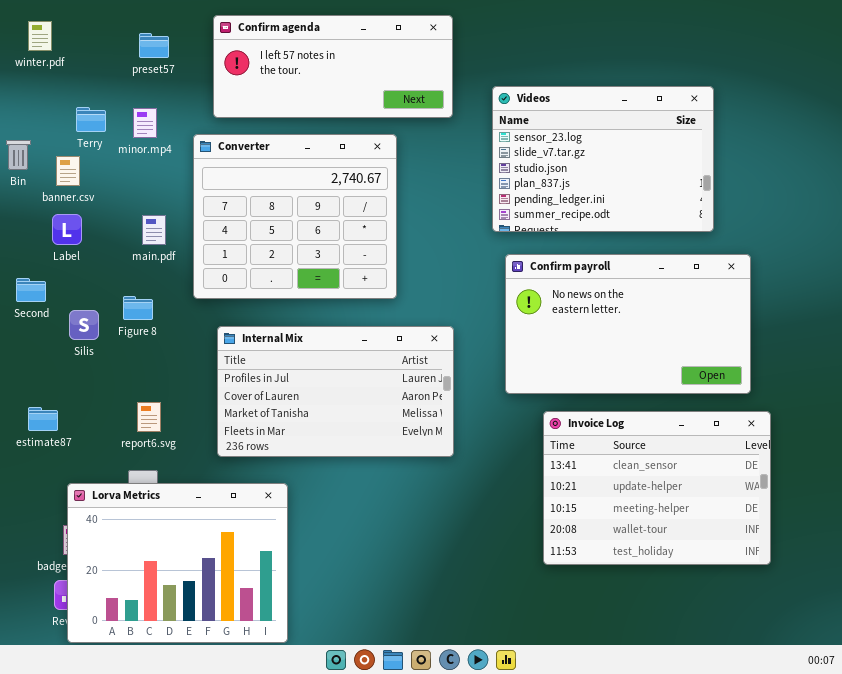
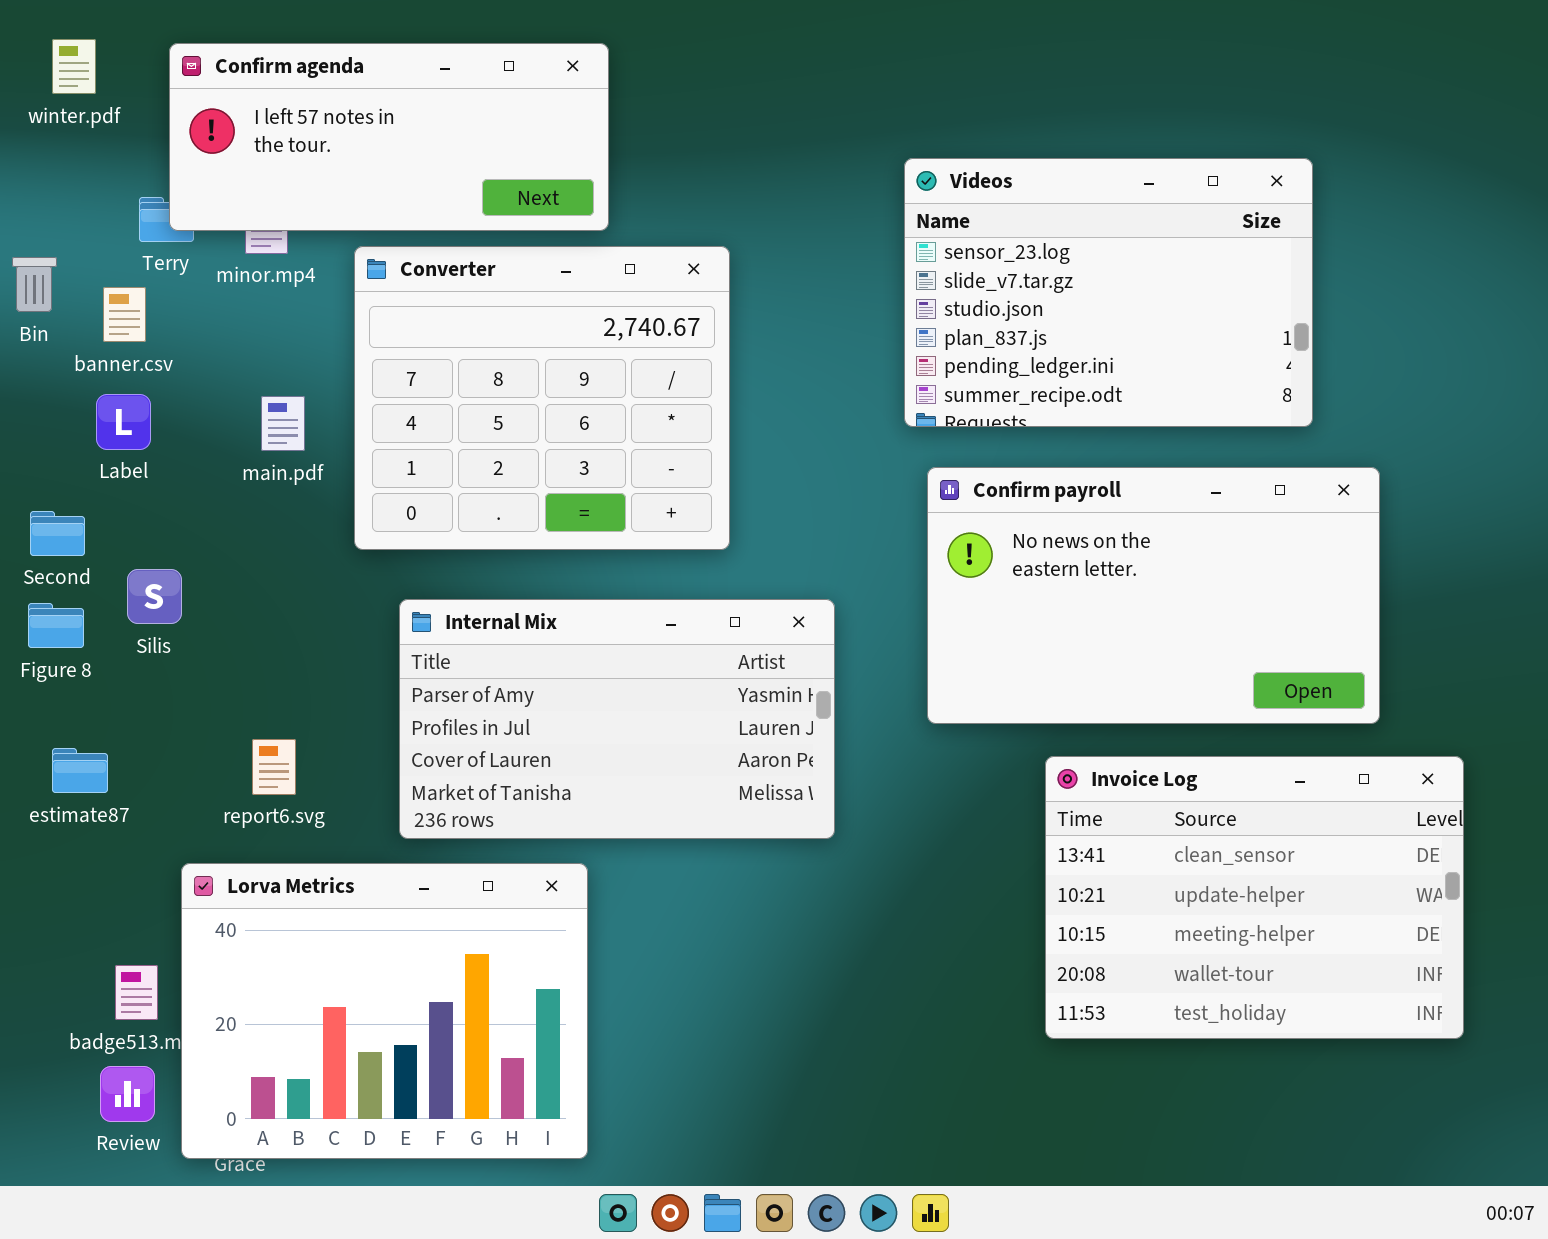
Confirm agenda: [213,15,453,118] -> [169,43,609,231], moved
Figure 8: [123,296,153,320] -> [28,603,84,648], moved
Internal Mix: [217,326,454,457] -> [399,599,835,839], scrolled up 1 row
Invoice Log: [543,411,771,565] -> [1045,756,1464,1039], moved
Lorva Metrics: [67,483,288,643] -> [181,863,588,1159], moved

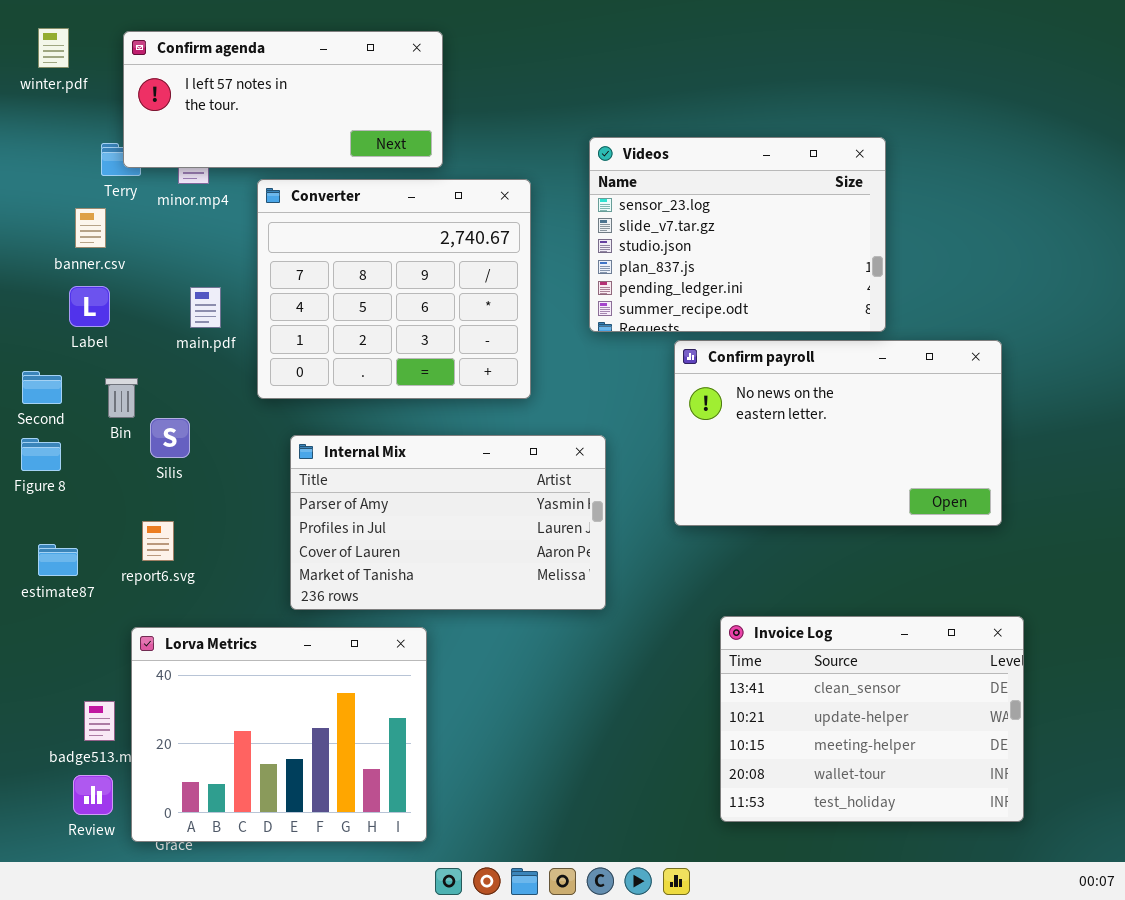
Videos: [904,158,1313,427] -> [589,137,886,332], moved
Bin: [12,257,57,312] -> [105,378,138,418], moved
Silis: [127,569,182,624] -> [150,418,190,458], moved
report6.svg: [252,739,296,795] -> [142,521,174,561], moved
Invoice Log: [1045,756,1464,1039] -> [720,616,1024,822], moved

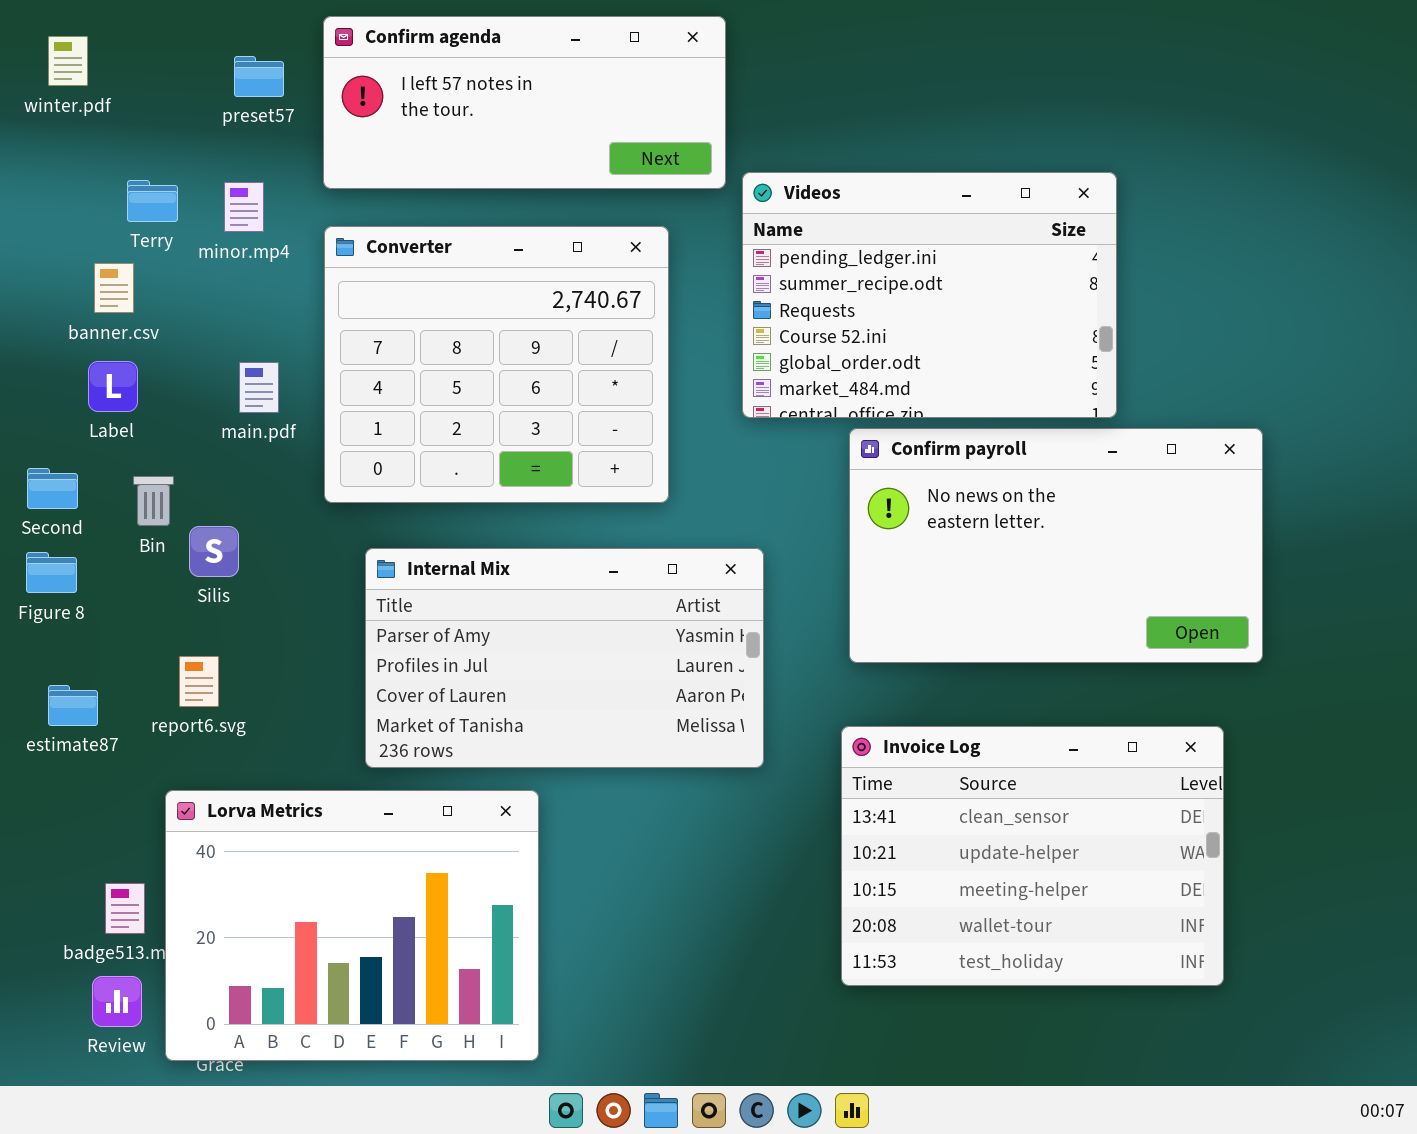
Confirm agenda: [123,31,443,168] -> [323,16,726,189], moved
Videos: [589,137,886,332] -> [742,172,1117,418], scrolled down 4 rows
Invoice Log: [720,616,1024,822] -> [841,726,1224,986], moved

